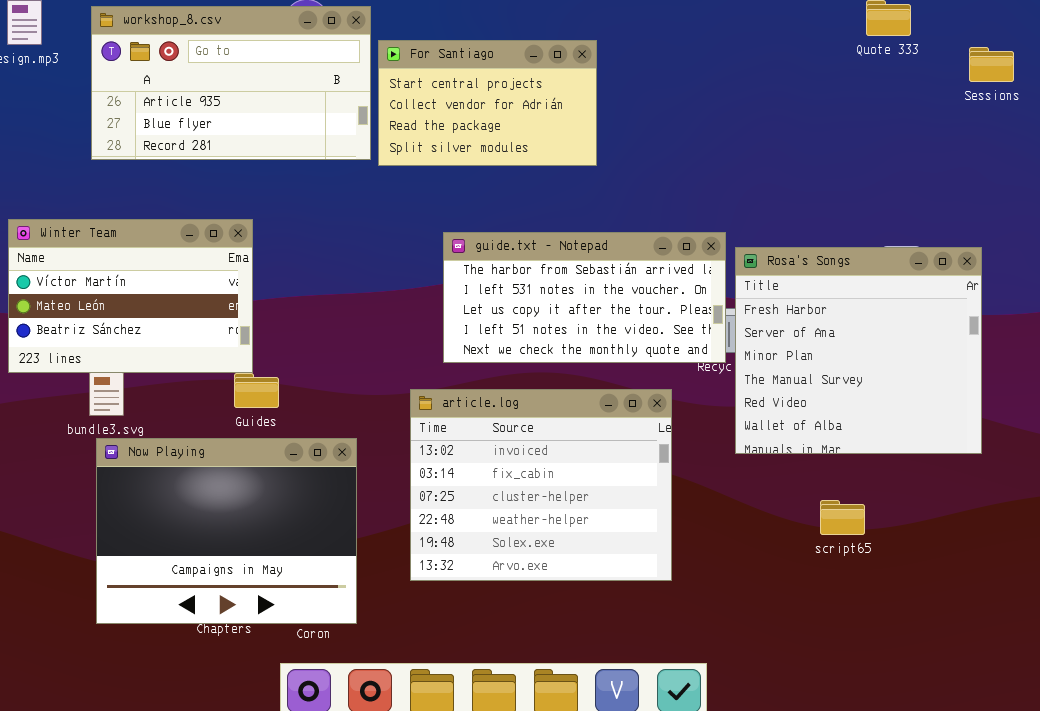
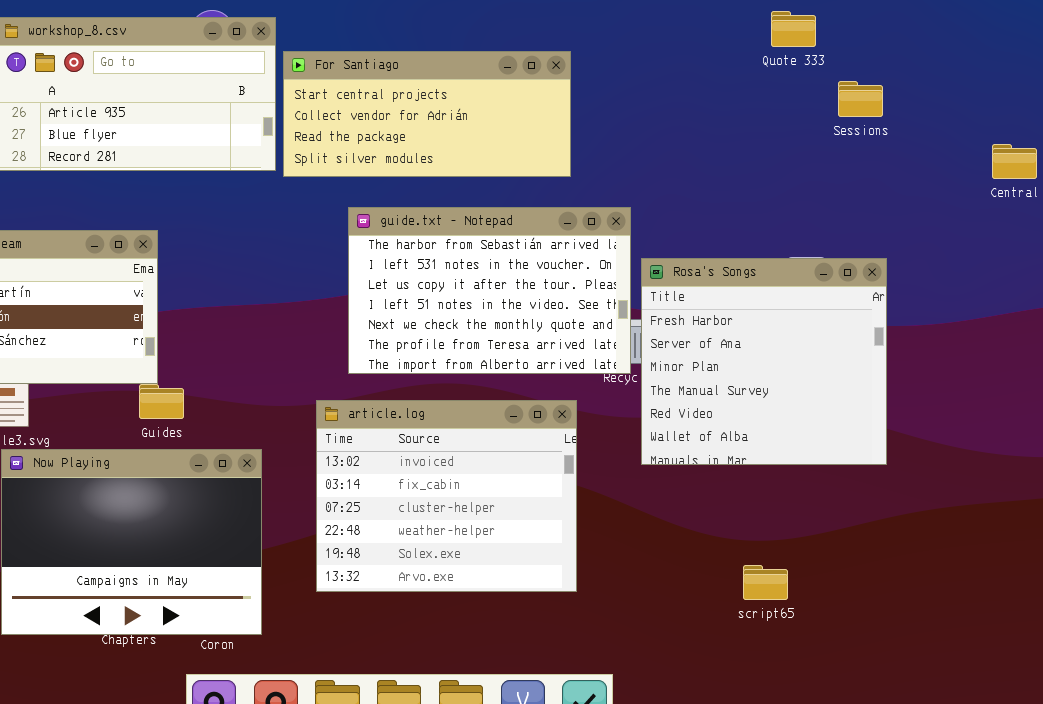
For Santiago: [378,40,597,166] -> [283,51,571,177], resized
Sessions: [969,47,1014,82] -> [838,81,883,117], moved
guide.txt - Notepad: [443,232,726,363] -> [348,207,631,374], resized
script65: [820,500,865,535] -> [743,565,788,600], moved

